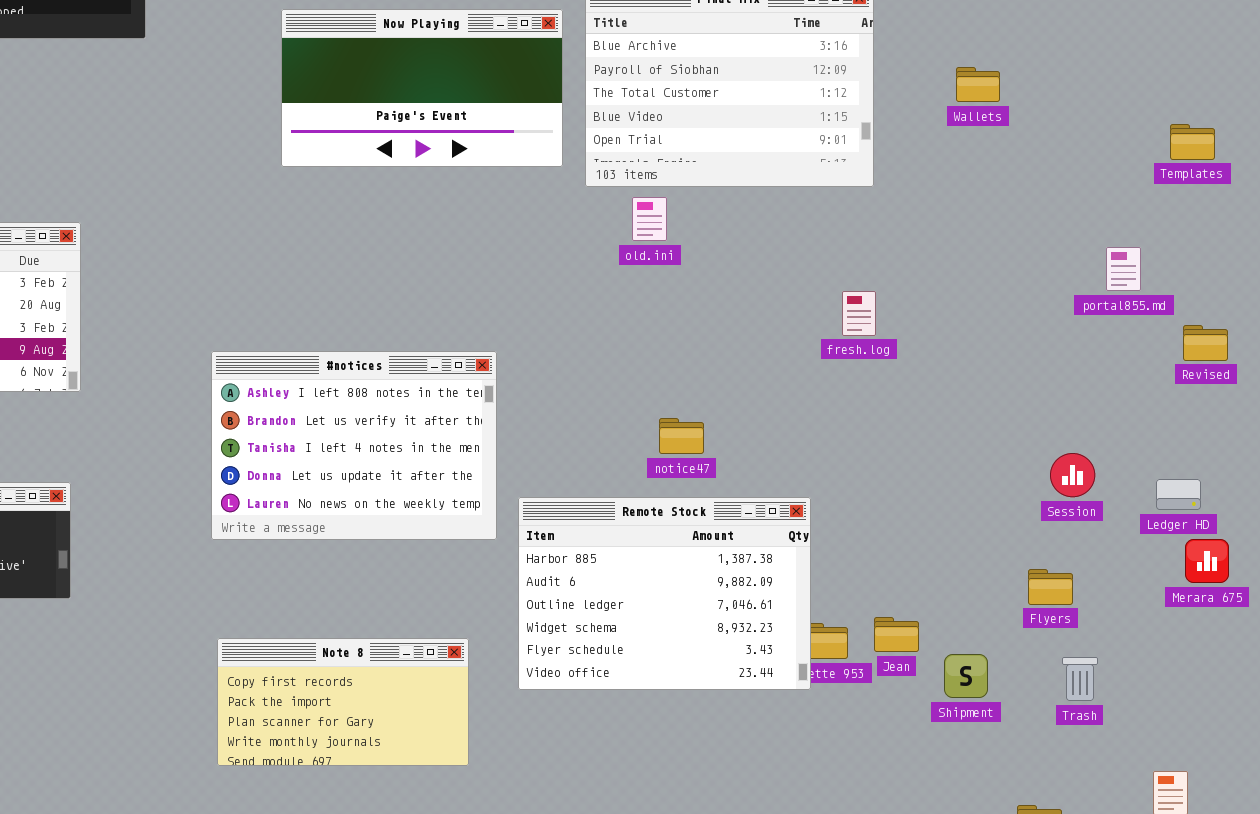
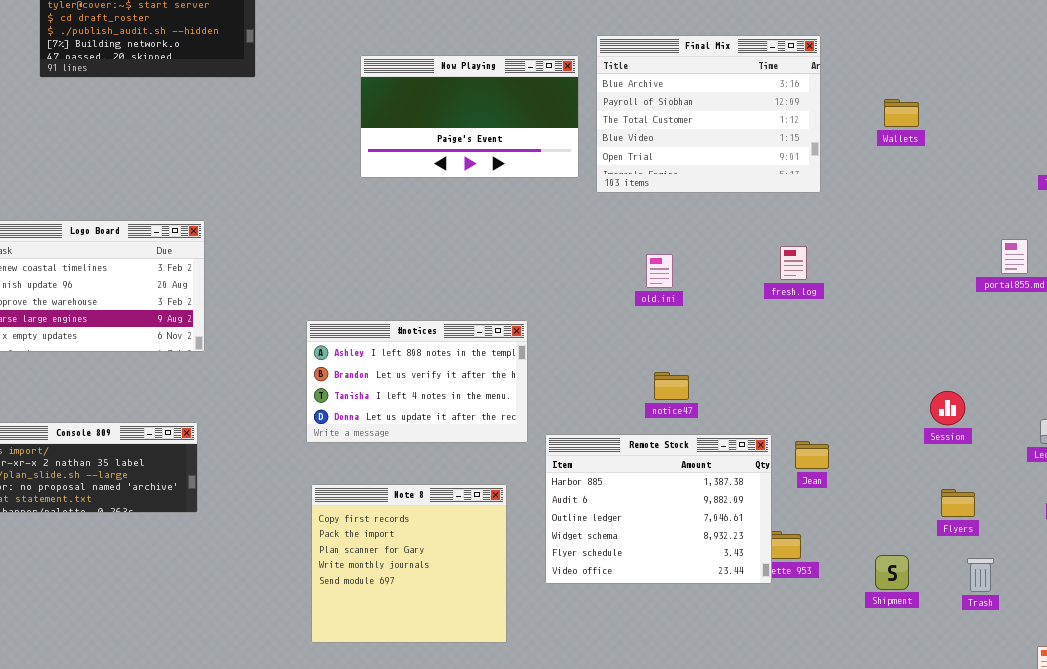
old.ini: [632,197,667,241] -> [646,254,673,288], moved
fresh.log: [842,291,876,336] -> [780,246,807,280], moved
#notices: [211,351,497,540] -> [306,320,528,443], resized
Session: [1050,453,1095,497] -> [930,391,965,425], moved
Jean: [874,617,919,652] -> [795,441,829,469], moved
Note 8: [217,638,469,766] -> [311,484,507,643], resized

